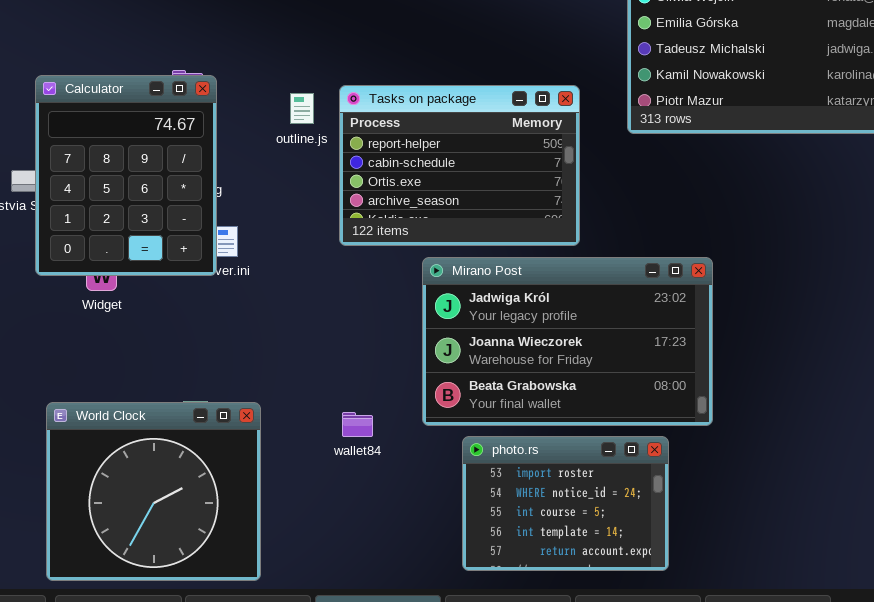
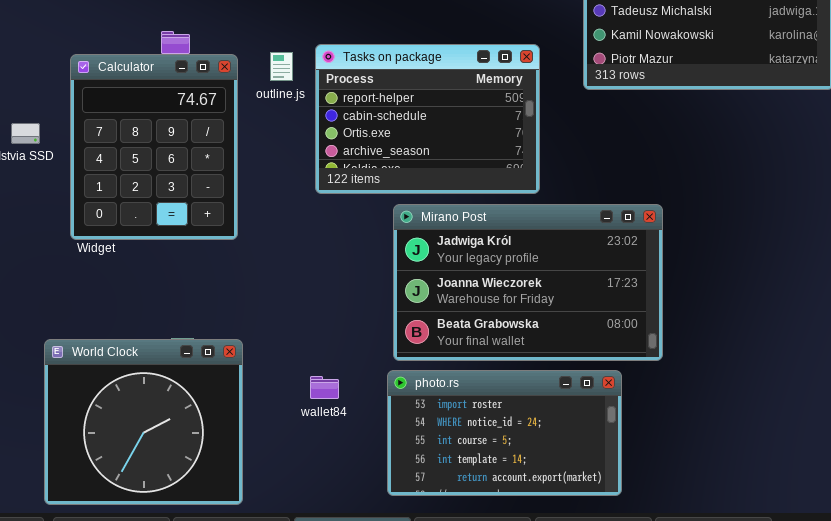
Calculator: [35,75,217,276] -> [70,54,238,240], moved
wallet84: [342,412,373,437] -> [310,376,339,399], moved
photo.rs: [462,436,669,571] -> [387,370,622,496], resized

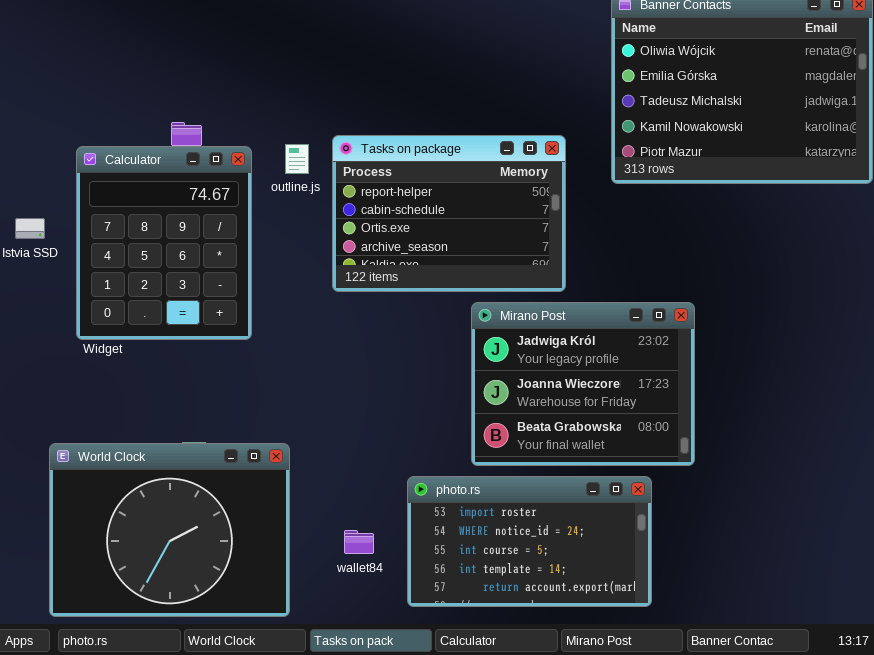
Mirano Post: [393,204,663,361] -> [471,302,695,466], resized
World Clock: [44,339,243,505] -> [49,443,290,617], resized
wallet84: [310,376,339,399] -> [344,530,374,554], moved

